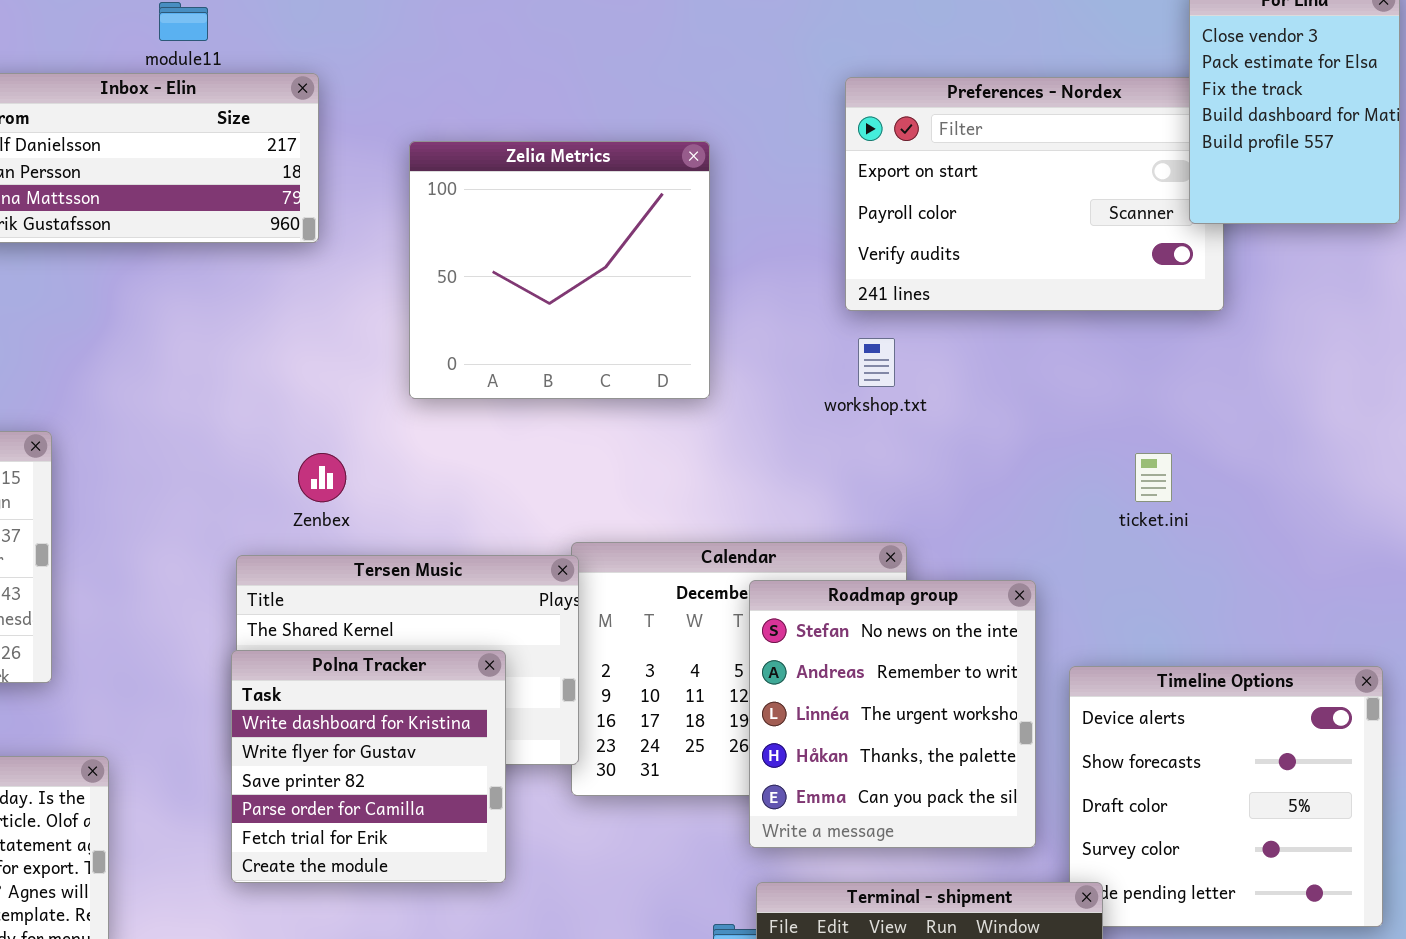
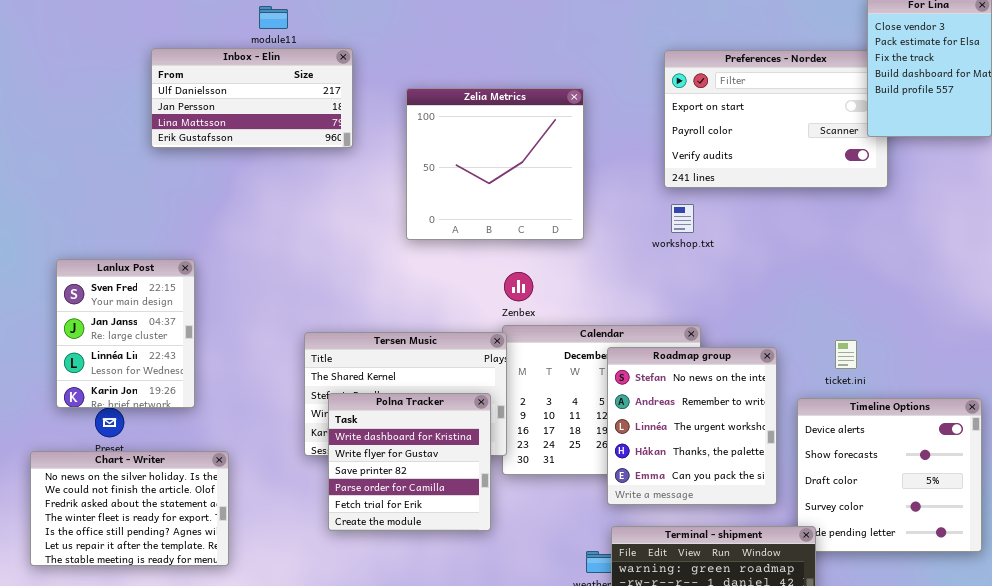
Zenbex: [298,453,346,502] -> [504,272,533,301], moved
ticket.ini: [1135,453,1172,502] -> [835,340,857,369], moved
Polna Tracker: [231,650,506,883] -> [328,393,491,531], moved

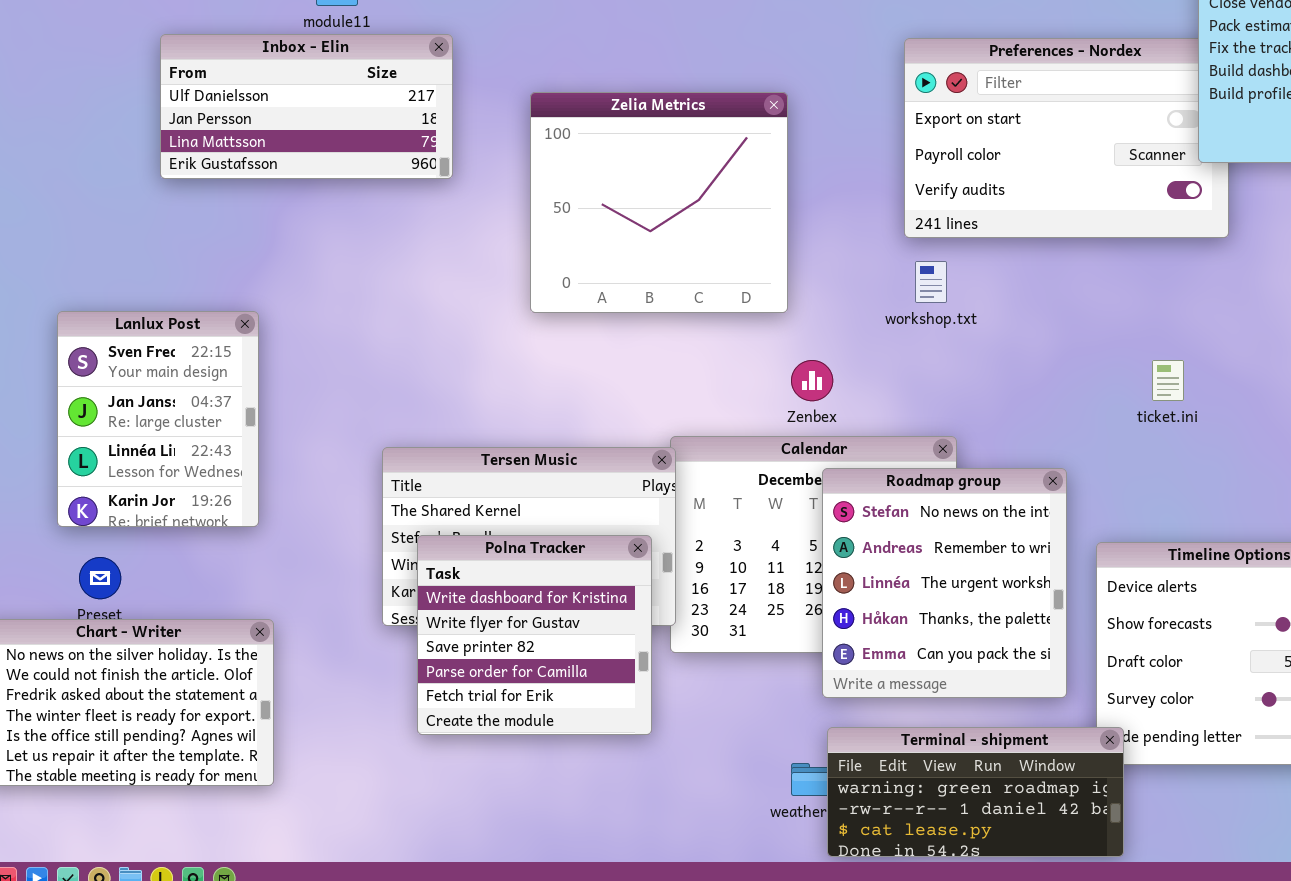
Lanlux Post: [56,259,195,408] -> [57,311,259,527], moved
Zenbex: [504,272,533,301] -> [791,360,833,401], moved
ticket.ini: [835,340,857,369] -> [1152,360,1184,401], moved

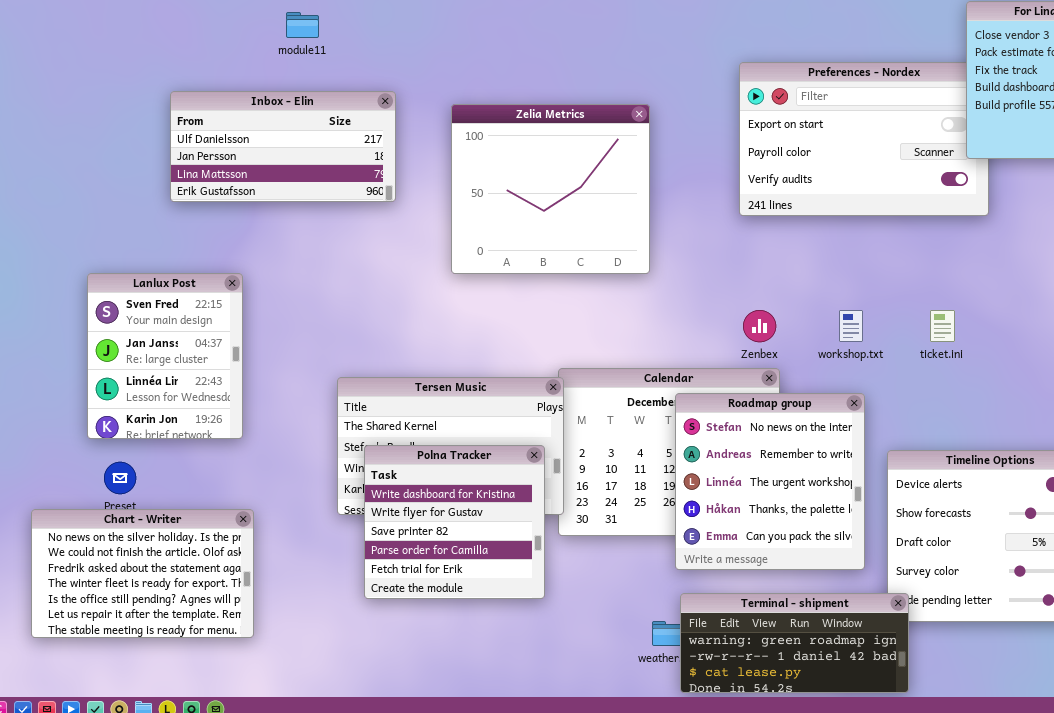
Inbox - Elin: [160,34,453,179] -> [170,91,396,202], moved
workshop.txt: [915,261,947,303] -> [839,310,863,342], moved
Zenbex: [791,360,833,401] -> [743,310,776,342], moved

